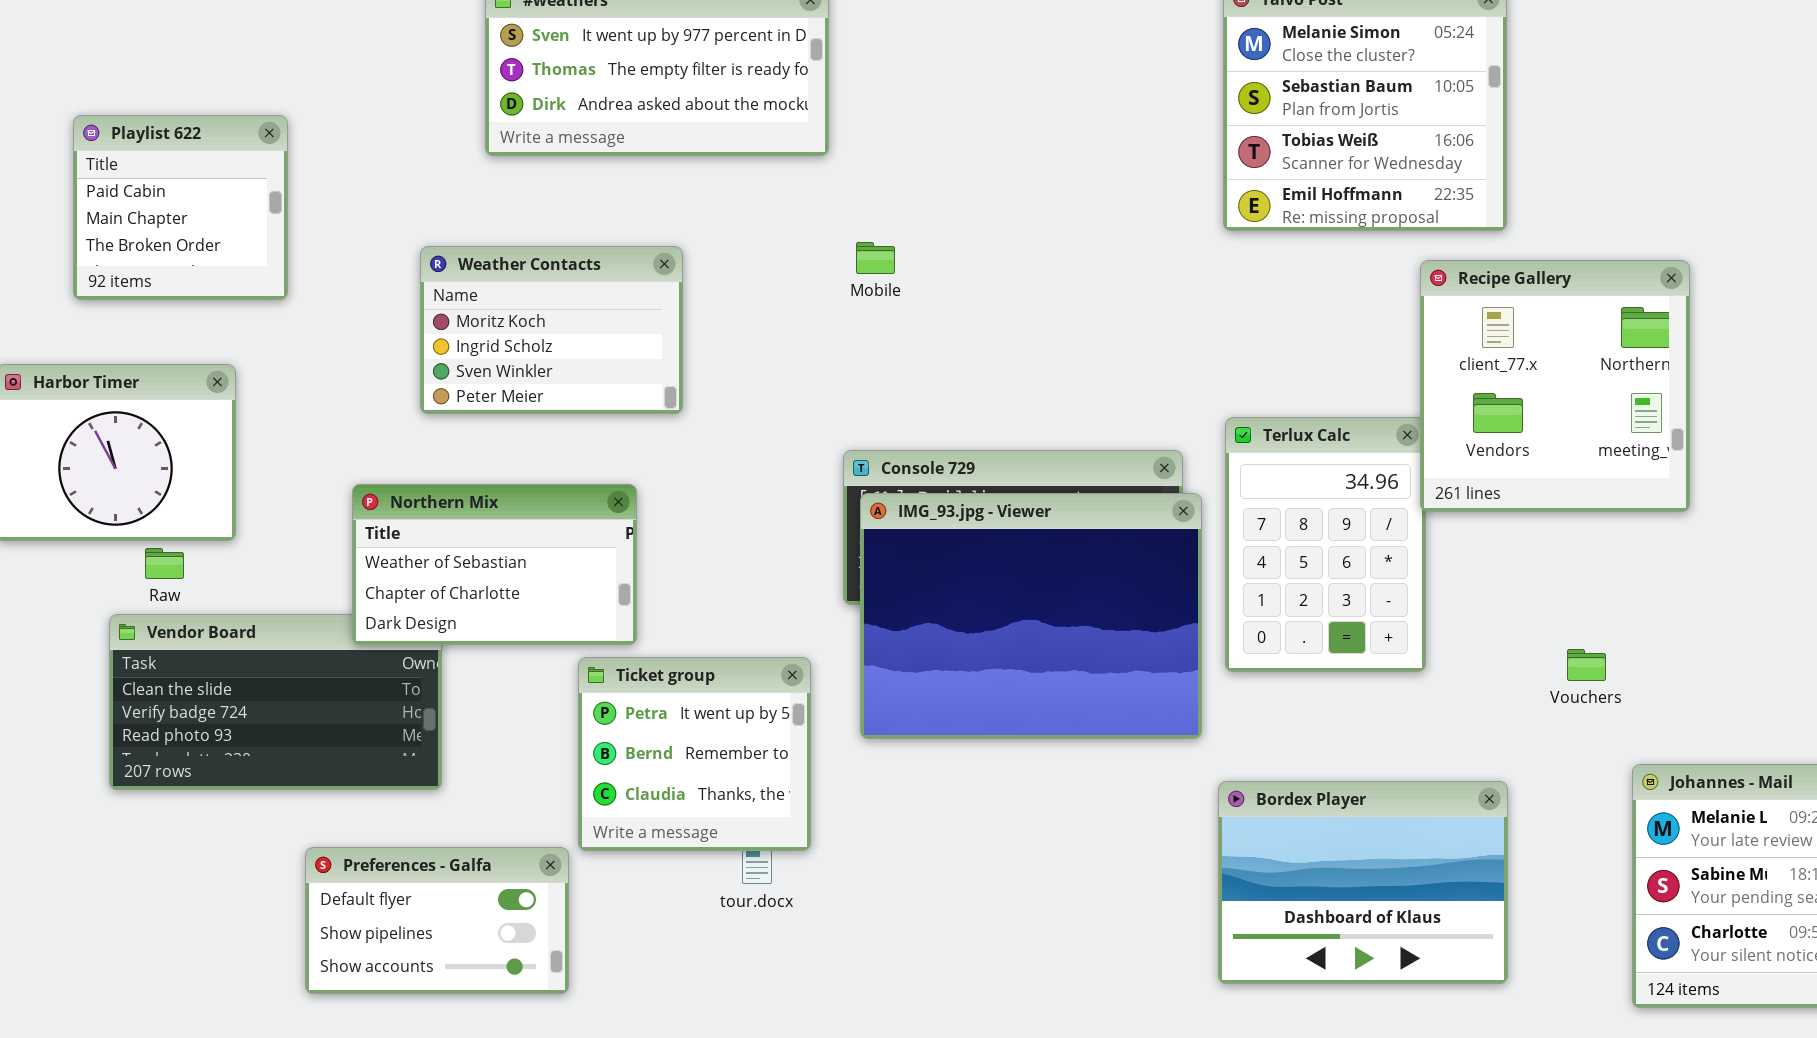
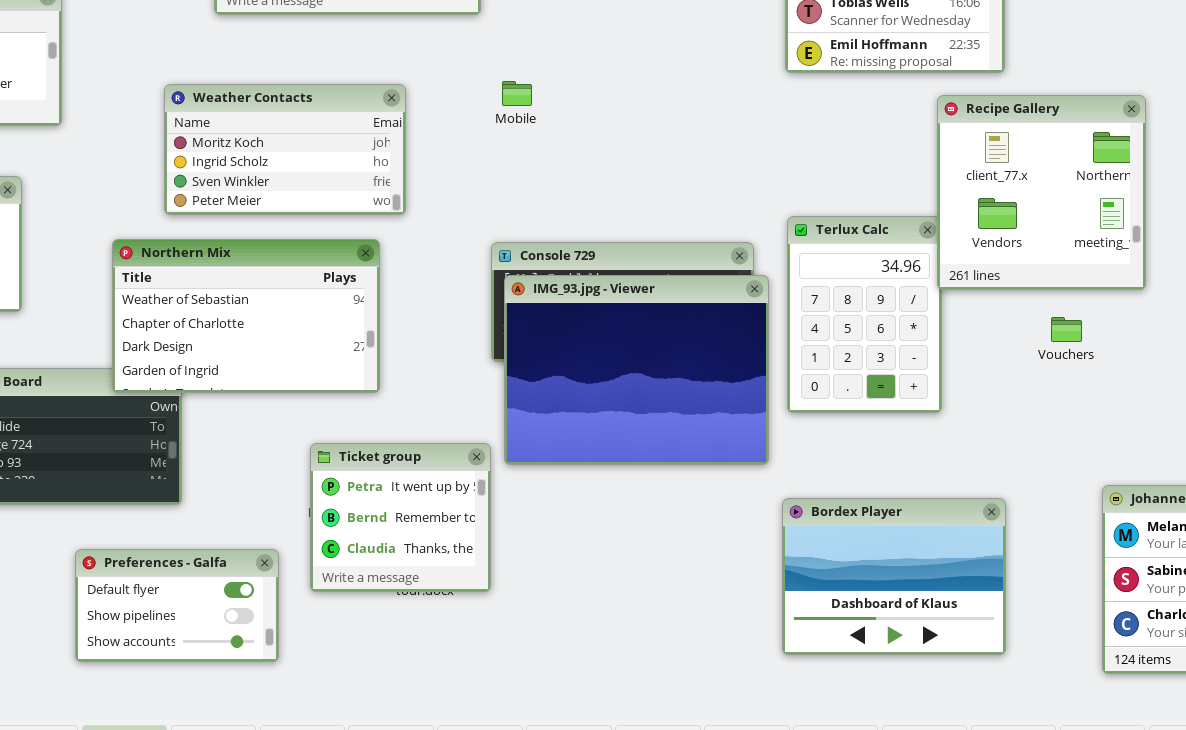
Weather Contacts: [420,246,683,414] -> [164,84,406,215], resized
Northern Mix: [352,484,637,645] -> [112,239,380,393], resized
Vouchers: [1567,649,1606,681] -> [1051,317,1082,342], moved
Ticket group: [578,657,811,851] -> [310,443,491,592], moved

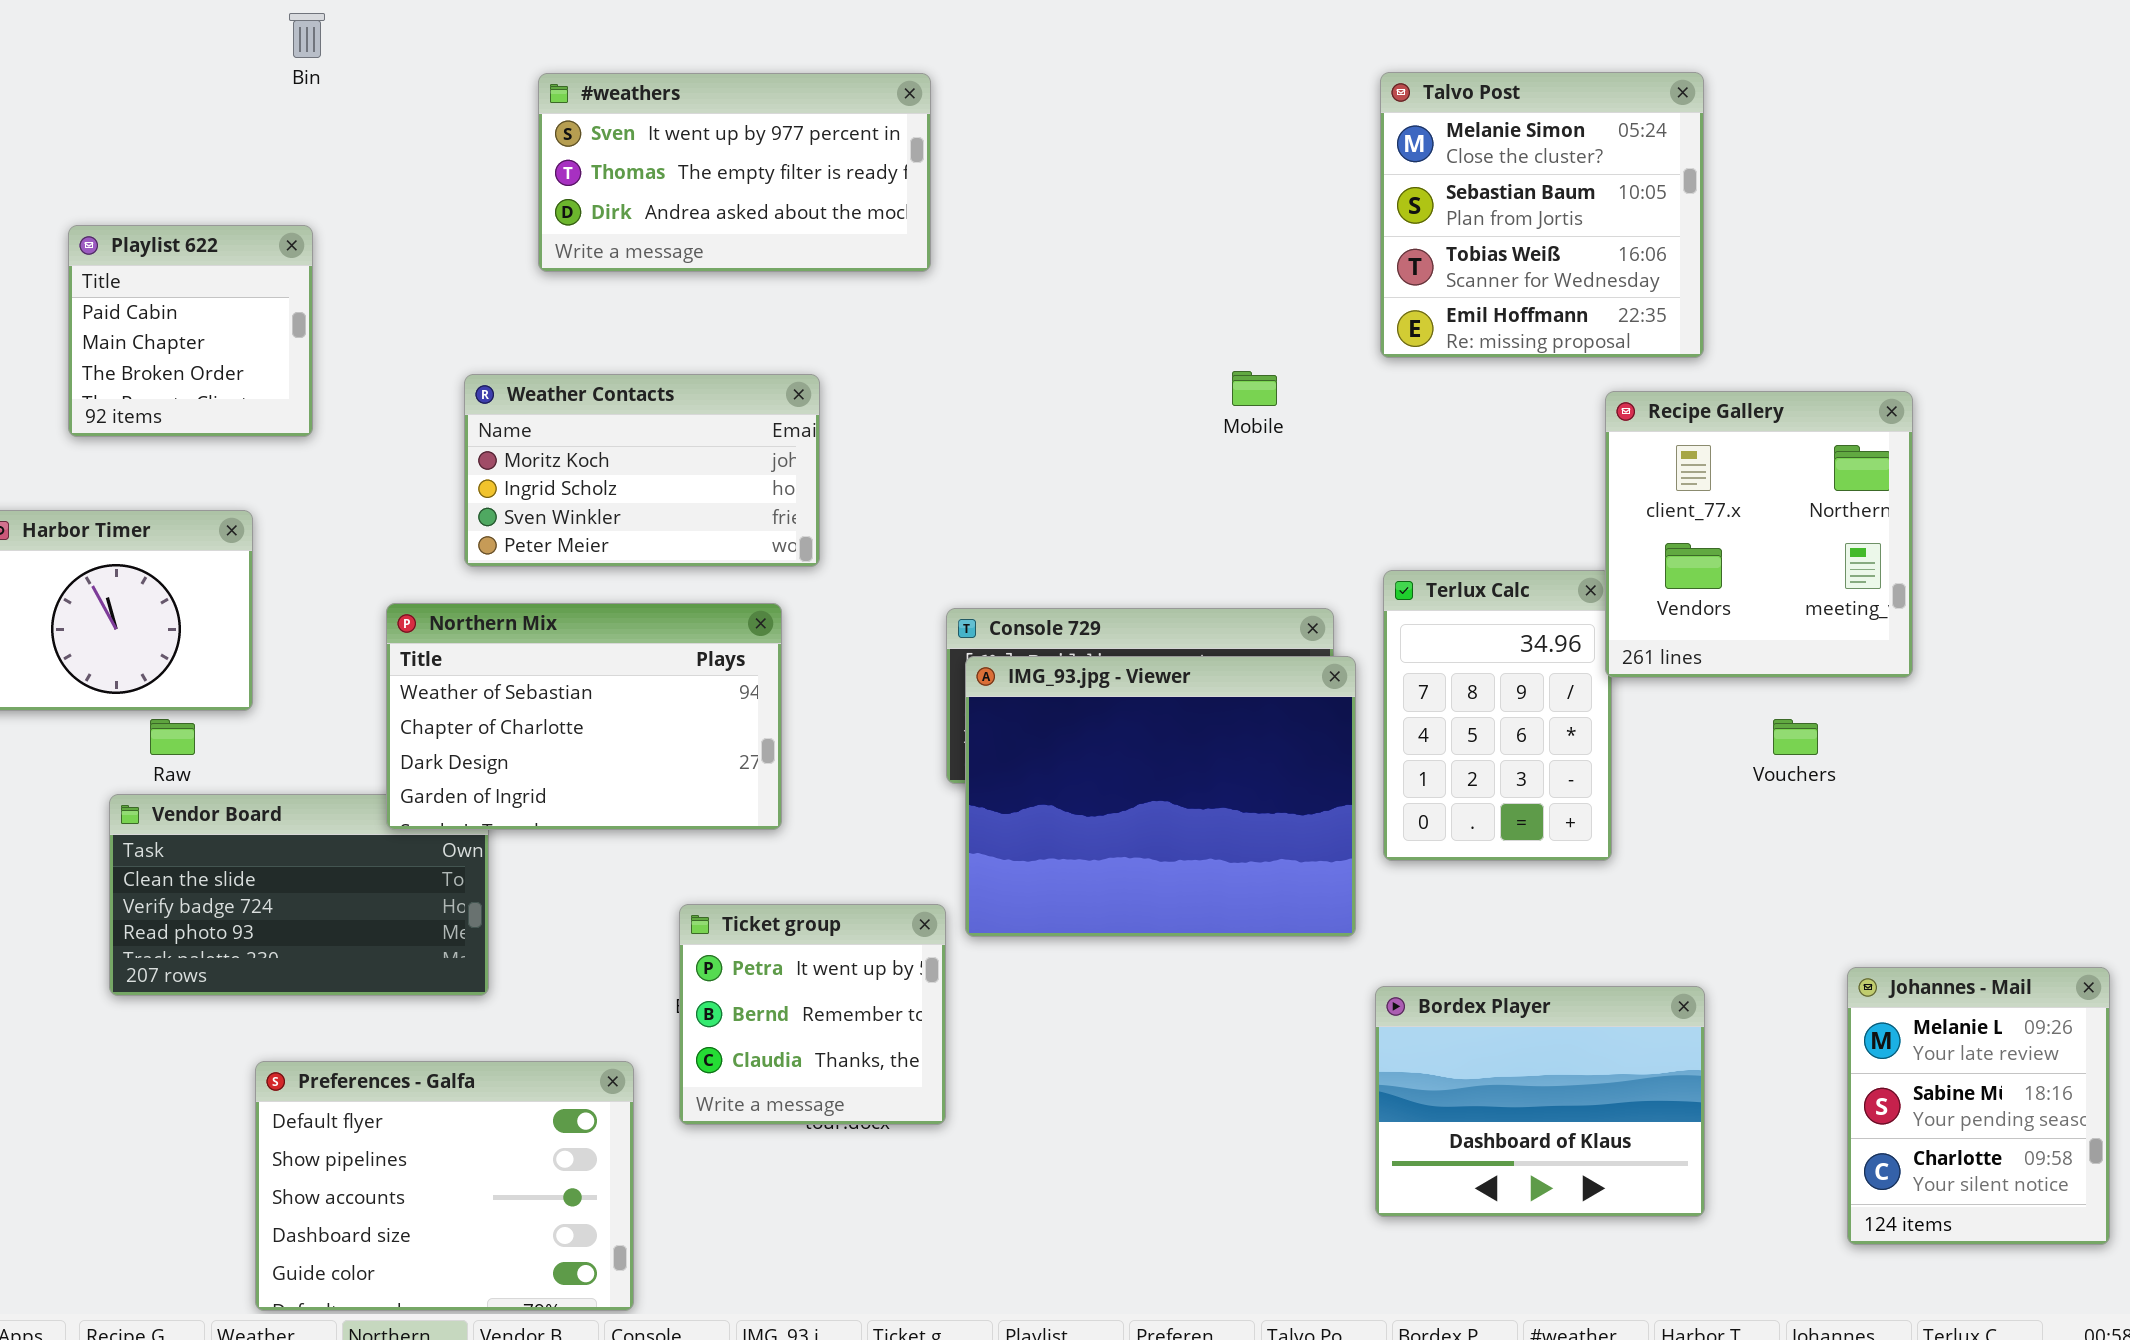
Mobile: [502,81,532,106] -> [1232,371,1277,406], moved
Preferences - Galfa: [75,549,279,662] -> [255,1061,634,1311], resized

